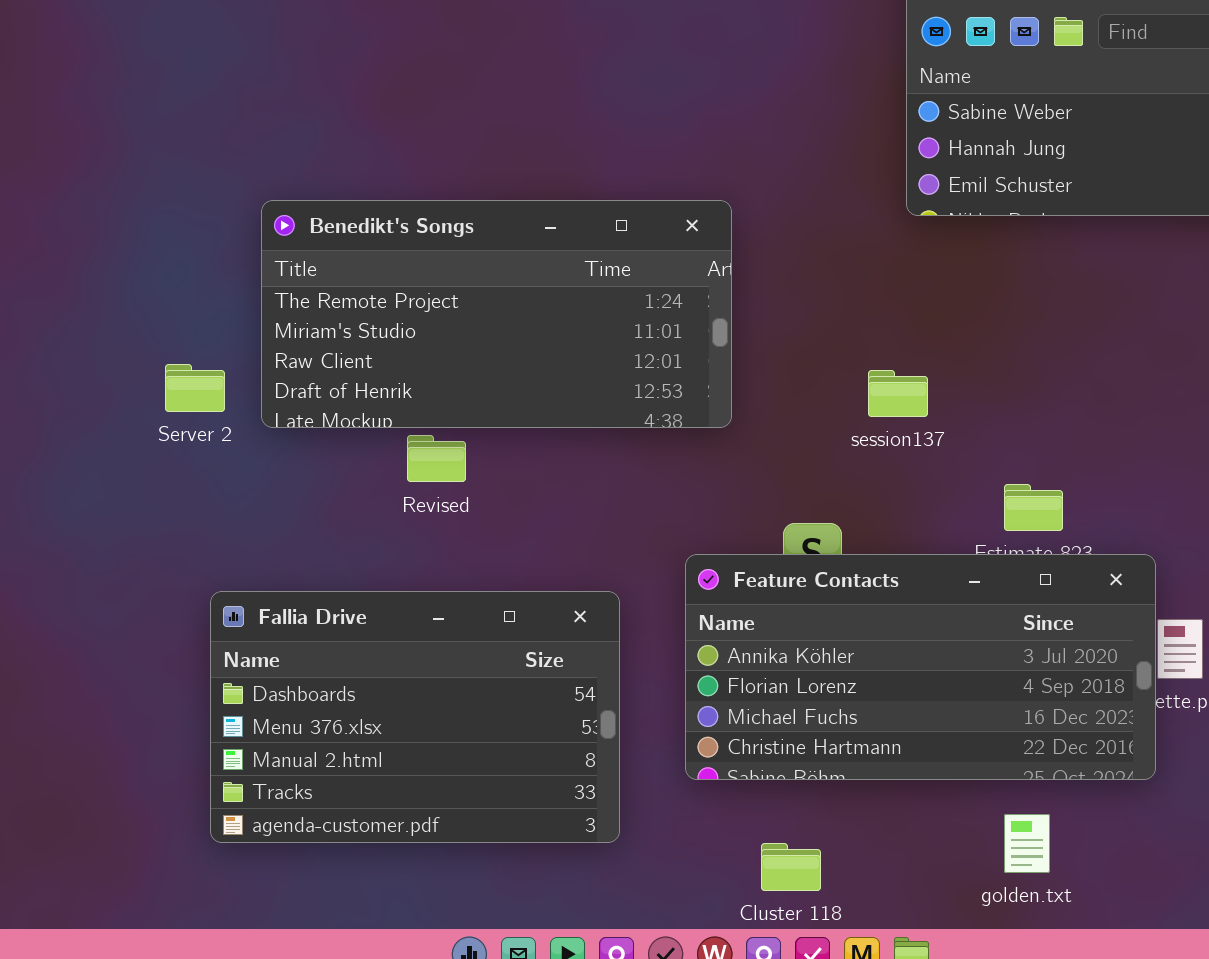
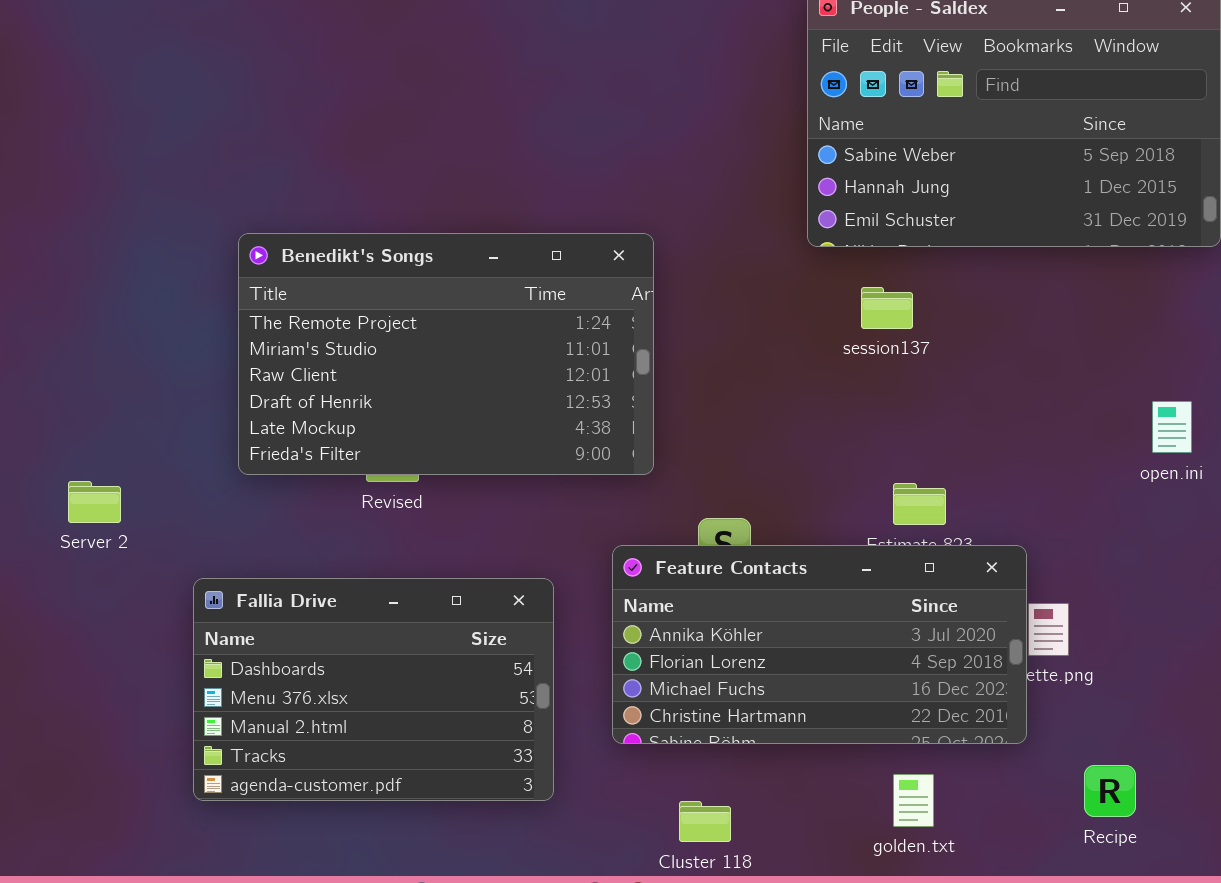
Benedikt's Songs: [261,200,732,428] -> [238,233,654,475], resized
Server 2: [165,364,225,412] -> [68,481,121,523], moved
session137: [868,370,928,417] -> [861,287,913,329], moved

